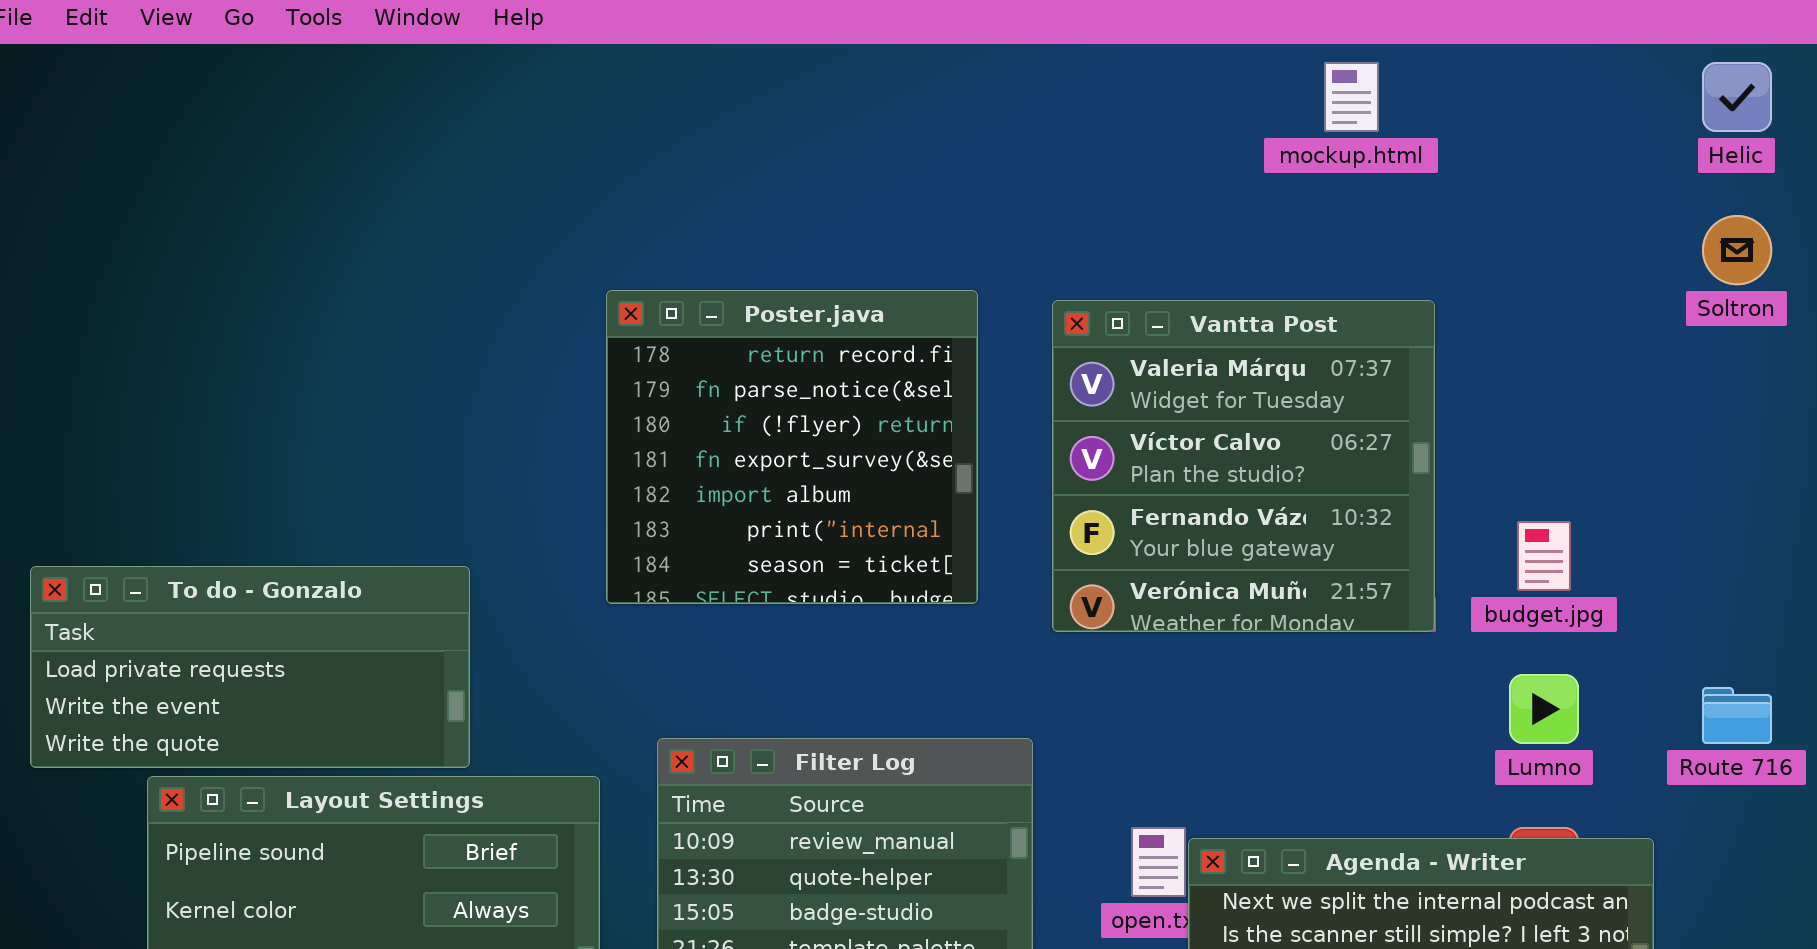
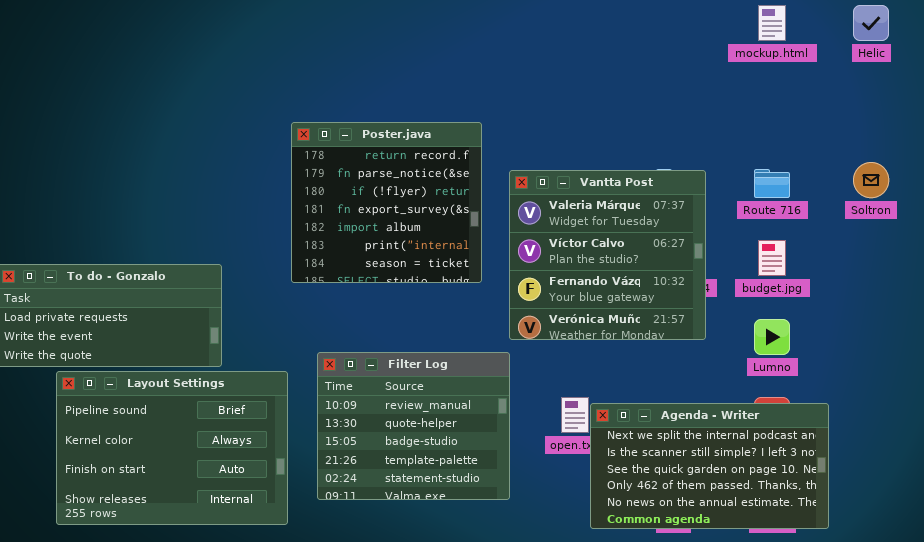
mockup.html: [1324,62,1379,132] -> [758,5,786,41], moved
Soltron: [1702,215,1772,285] -> [853,162,889,198], moved
Vantta Post: [1052,300,1435,632] -> [509,170,706,340], moved
Route 716: [1702,687,1772,744] -> [754,169,790,198], moved

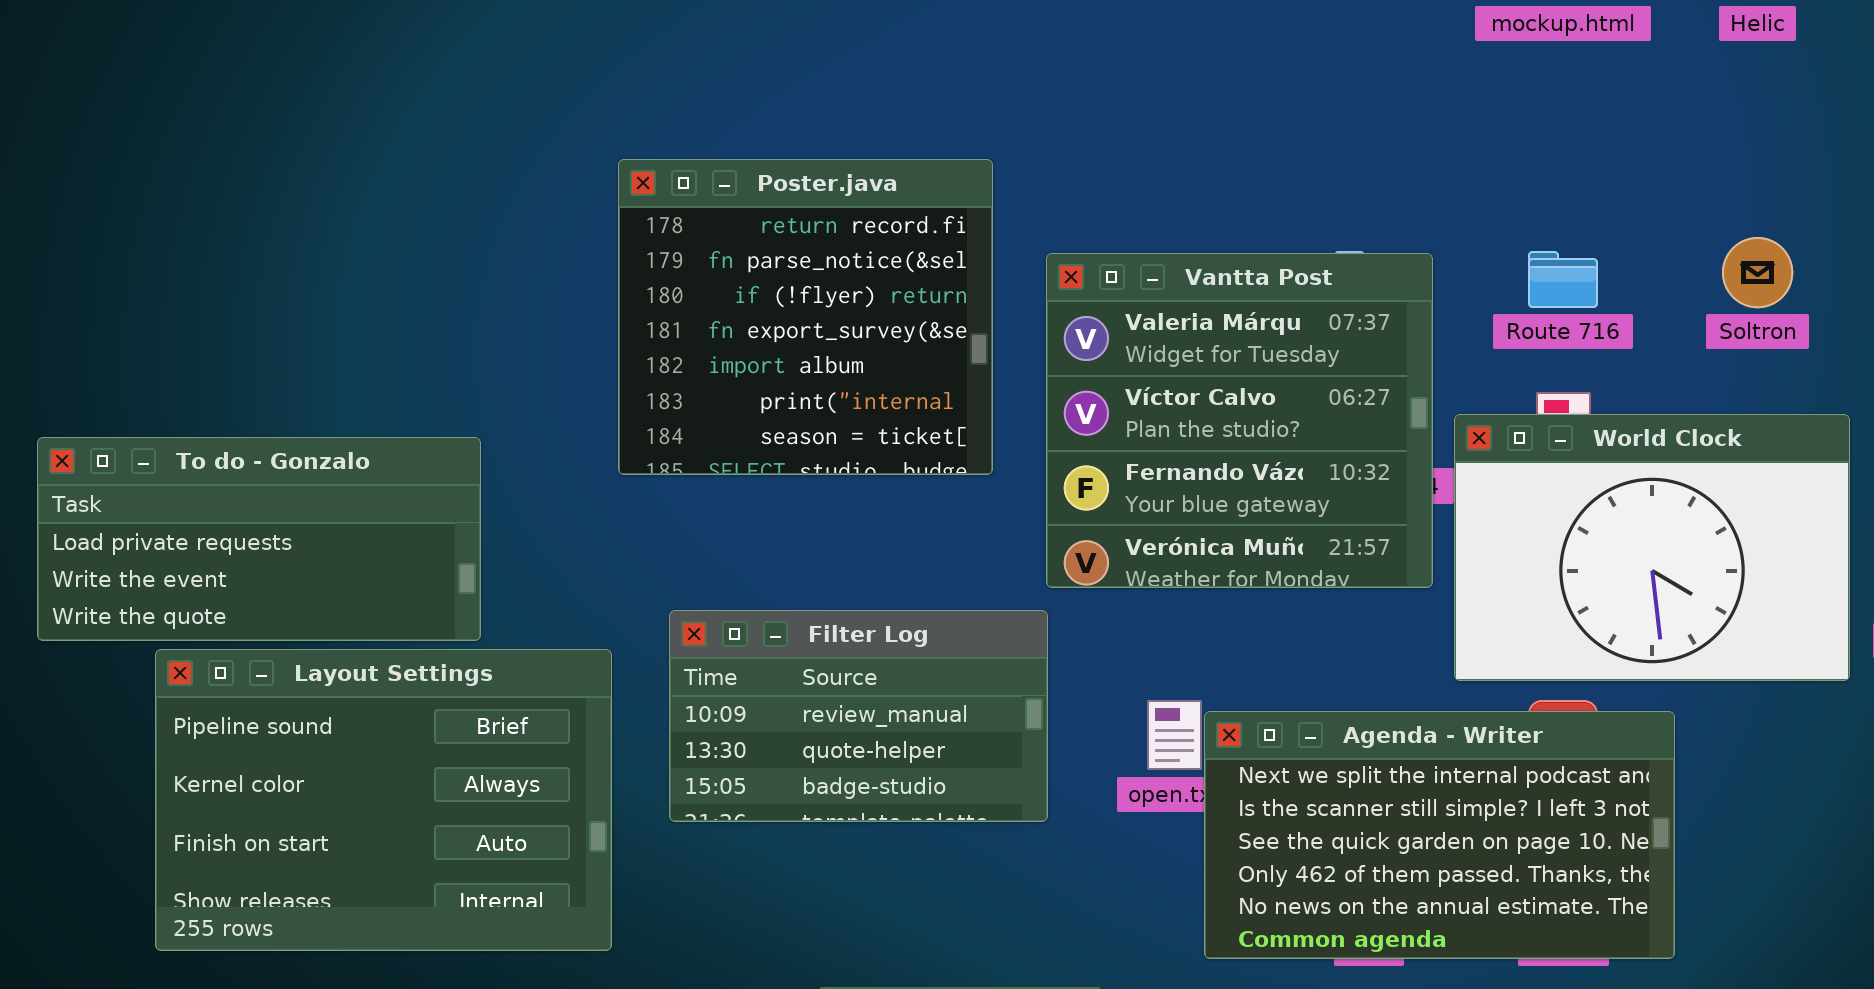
World Clock: none -> [1454,414,1850,681], opened
Filter Log: [317,352,510,500] -> [669,610,1048,822], resized

